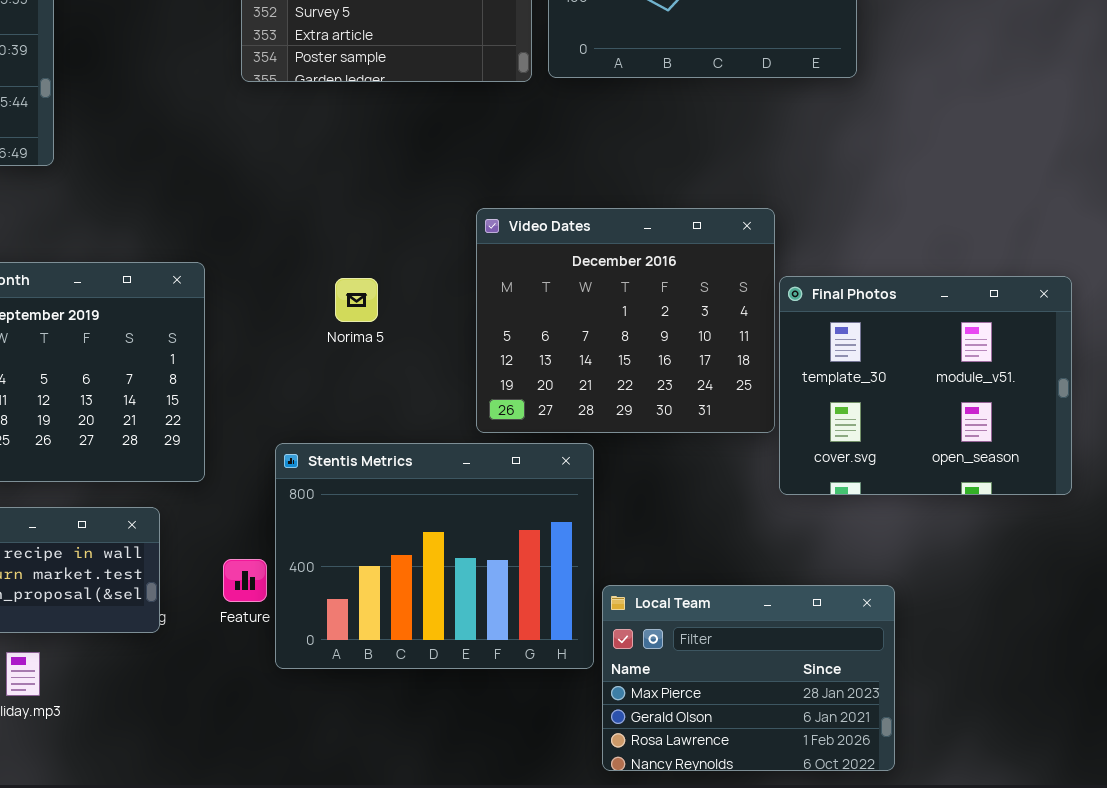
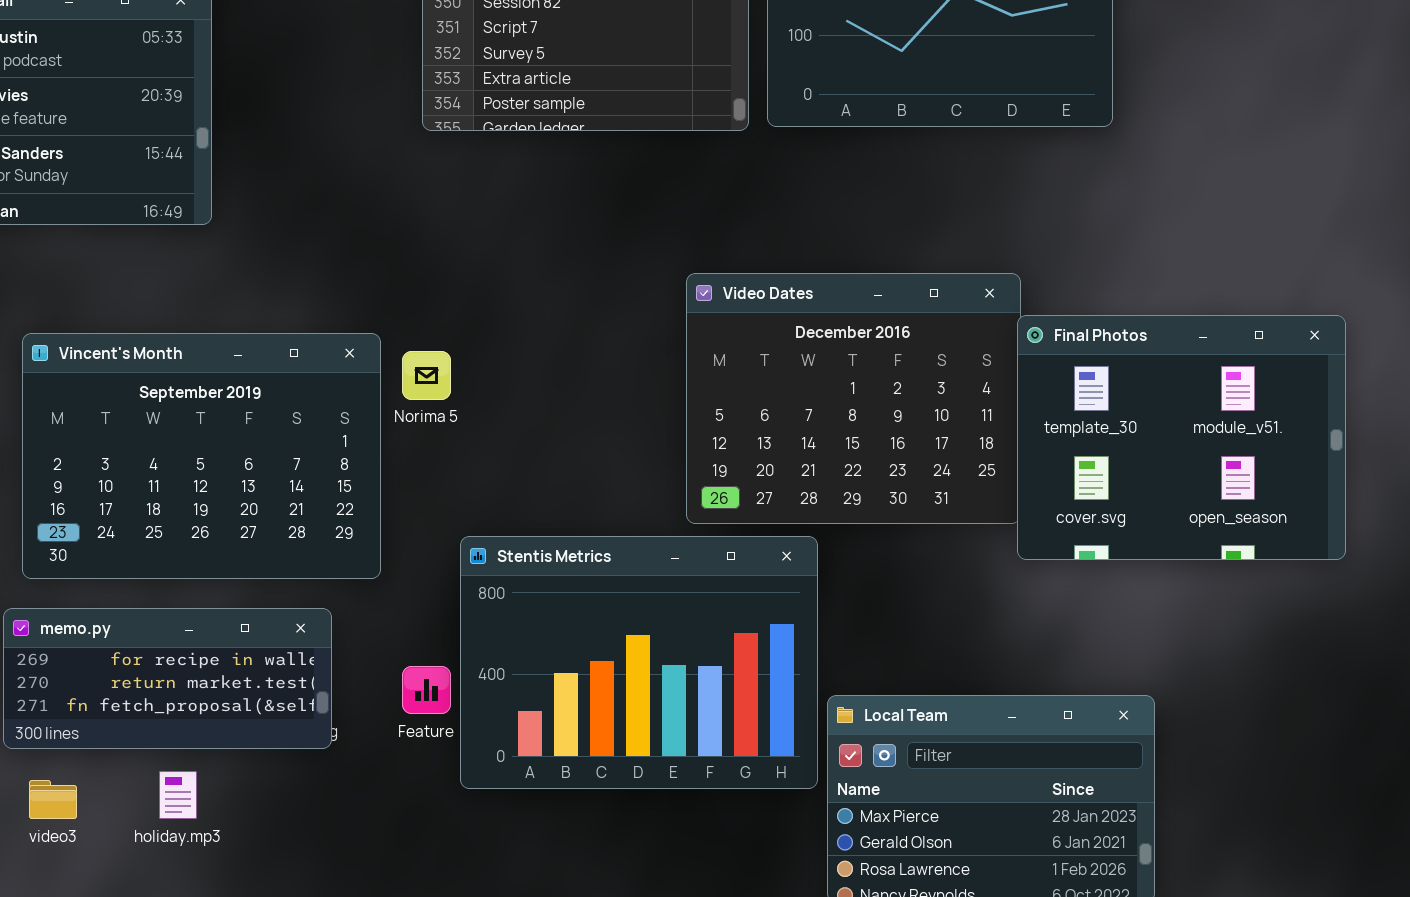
Final Photos: [779,276,1072,495] -> [1017,315,1346,560], moved
Norima 5: [335,278,378,322] -> [402,351,451,400], moved

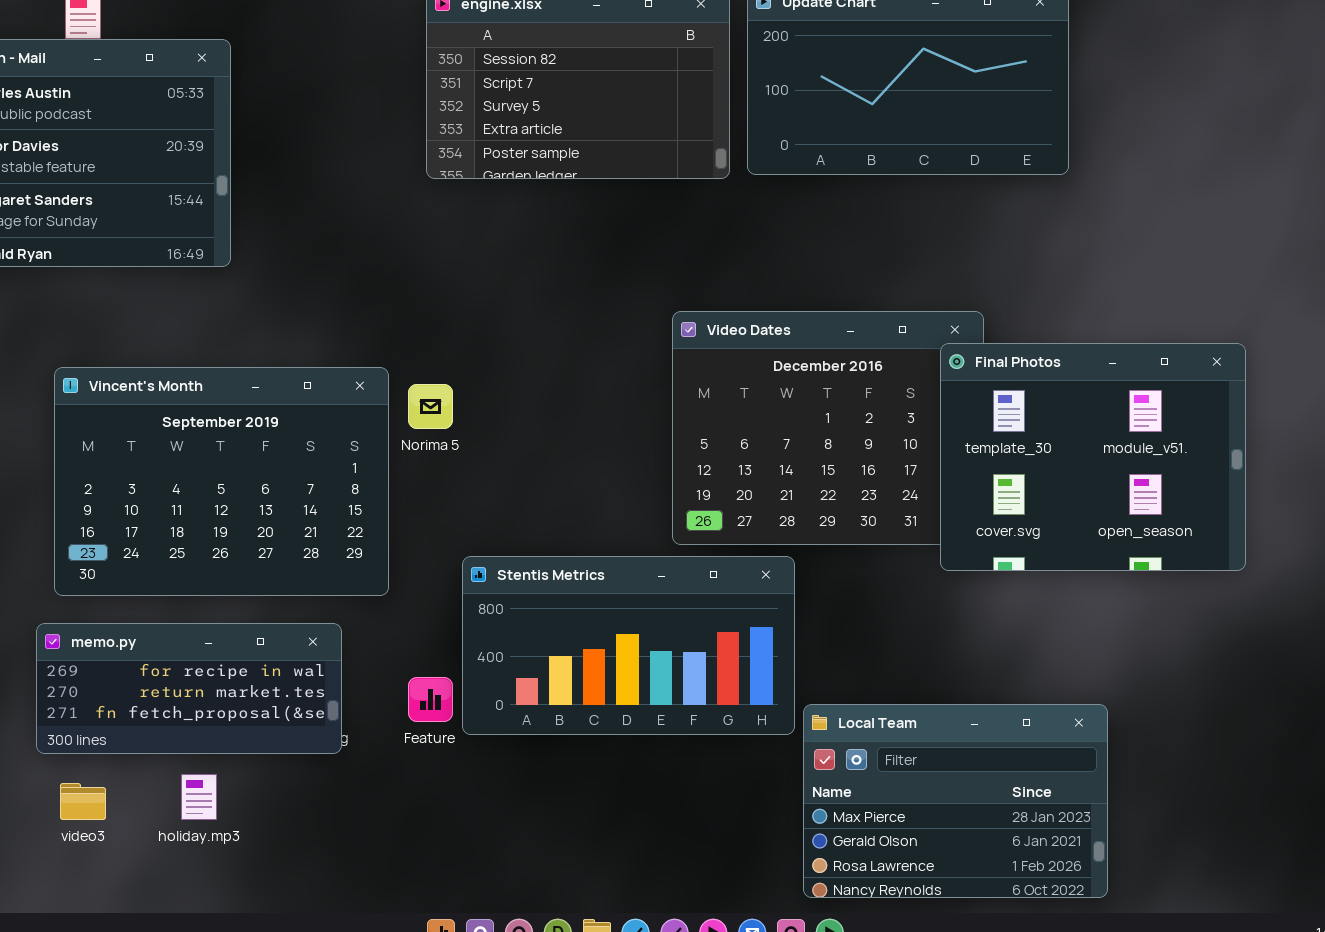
Final Photos: [1017,315,1346,560] -> [940,343,1246,571], moved
Stentis Metrics: [460,536,818,789] -> [462,556,795,735], resized

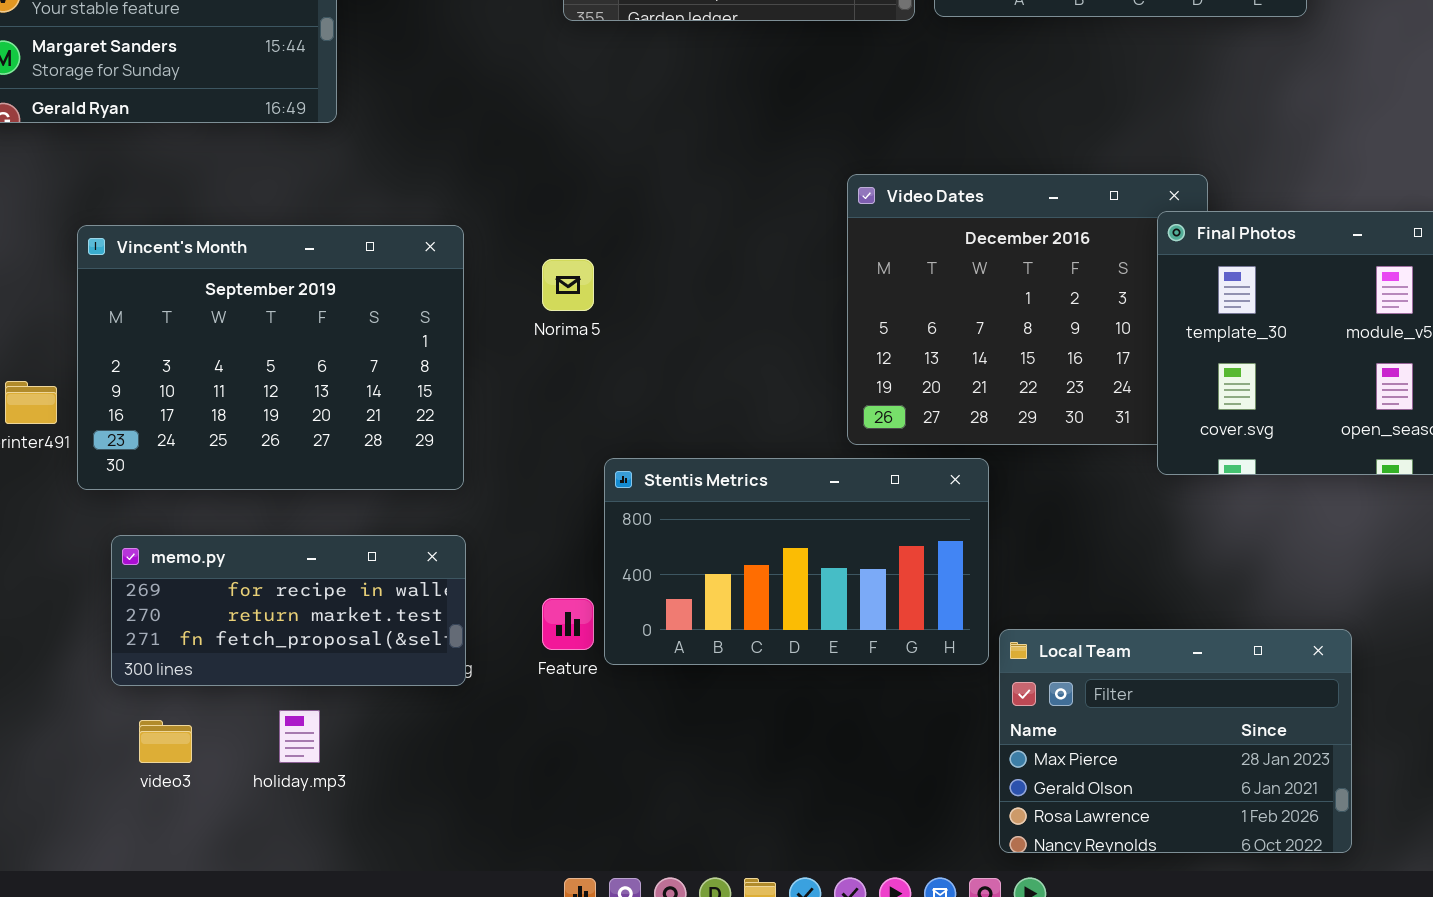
Vincent's Month: [54,367,389,596] -> [77,225,464,490], moved

